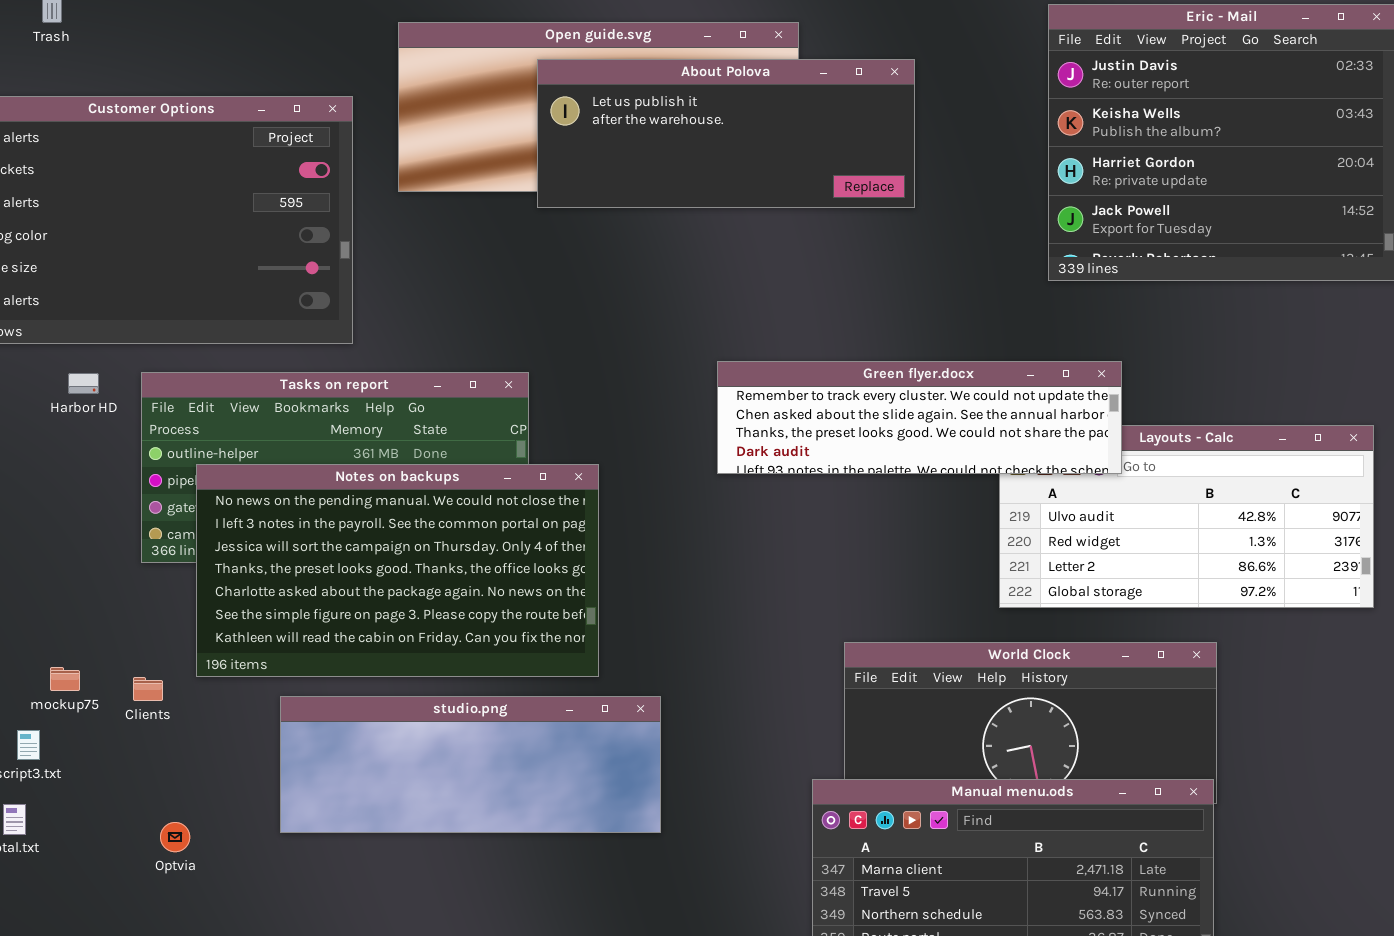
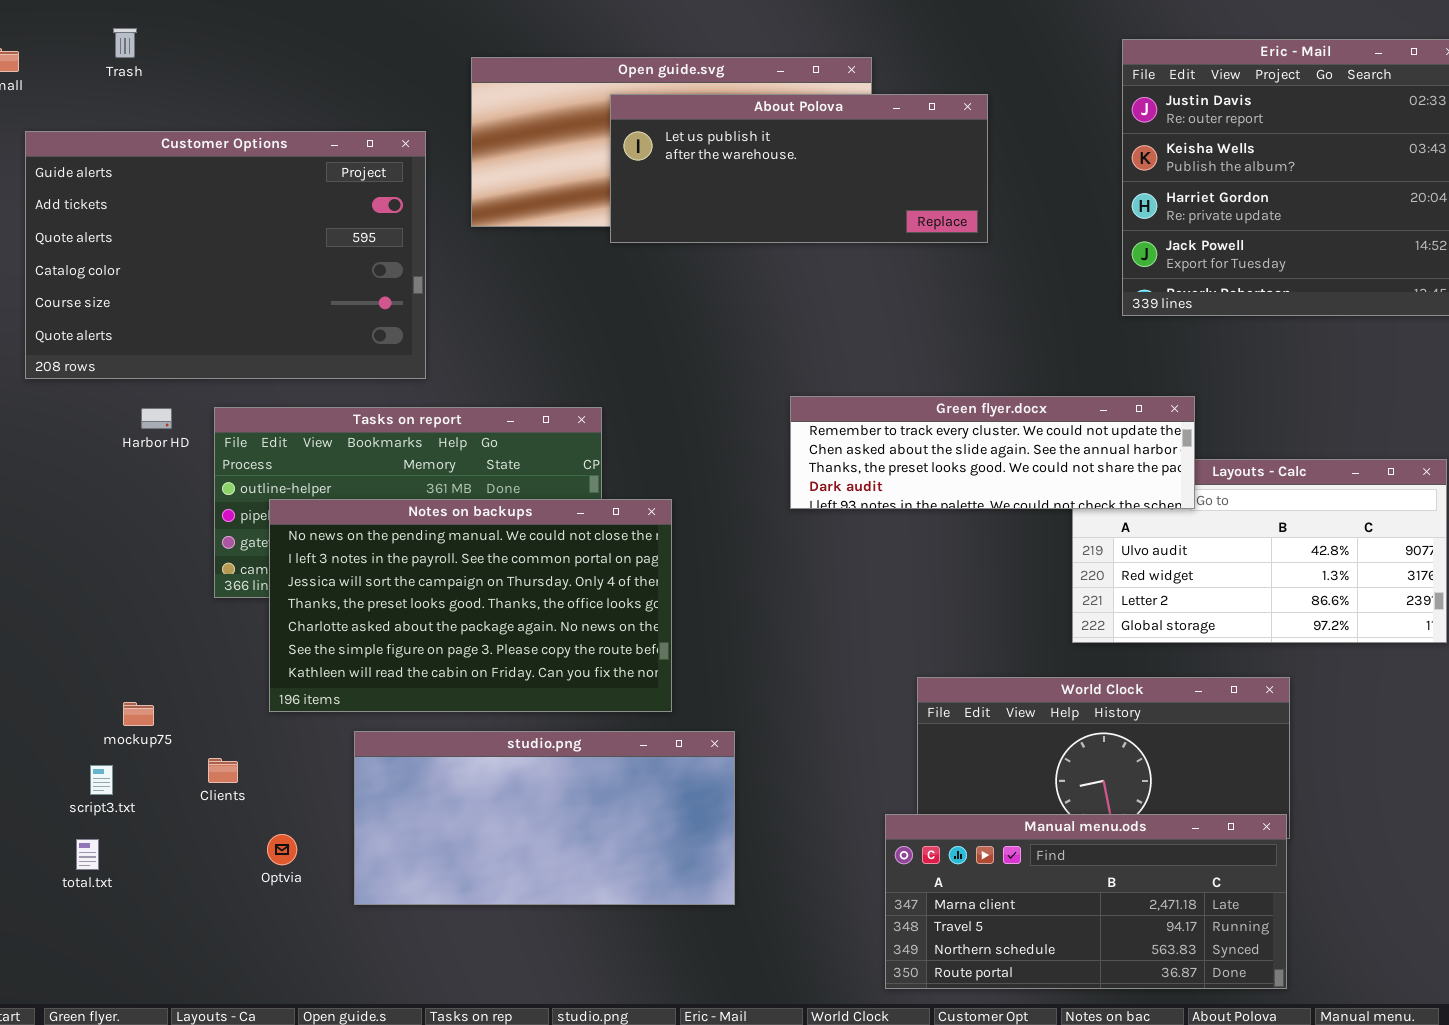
Clients: [133,677,163,701] -> [208,758,238,783], moved
studio.png: [280,696,661,833] -> [354,731,735,905], resized
Optvia: [160,822,190,852] -> [267,834,297,865], moved

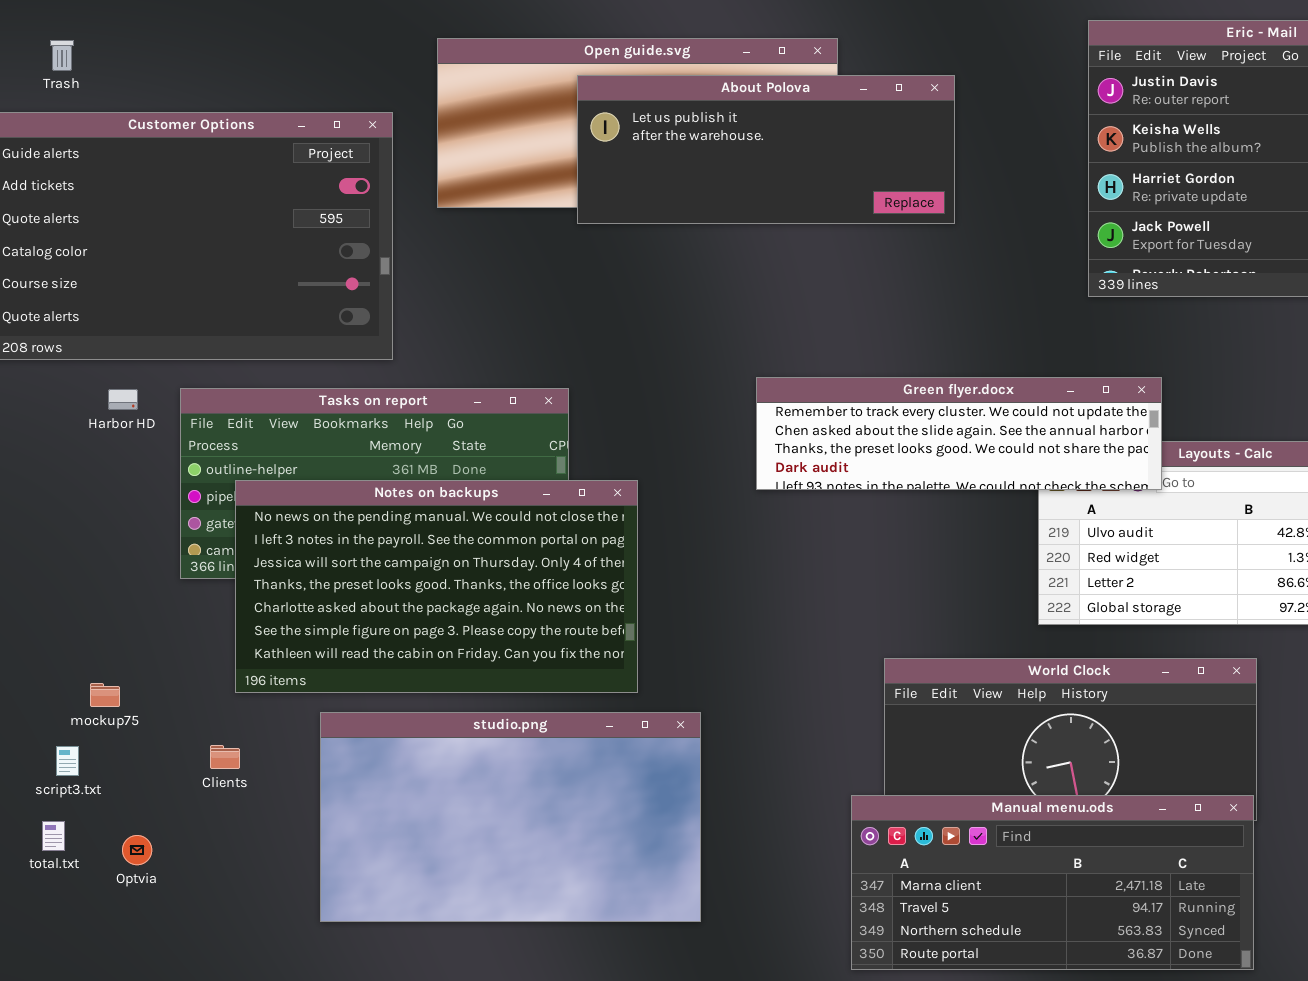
Trash: [113,28,137,58] -> [50,40,74,71], moved
studio.png: [354,731,735,905] -> [320,712,701,922], resized
Clients: [208,758,238,783] -> [210,745,240,769], moved
Optvia: [267,834,297,865] -> [122,835,152,865], moved

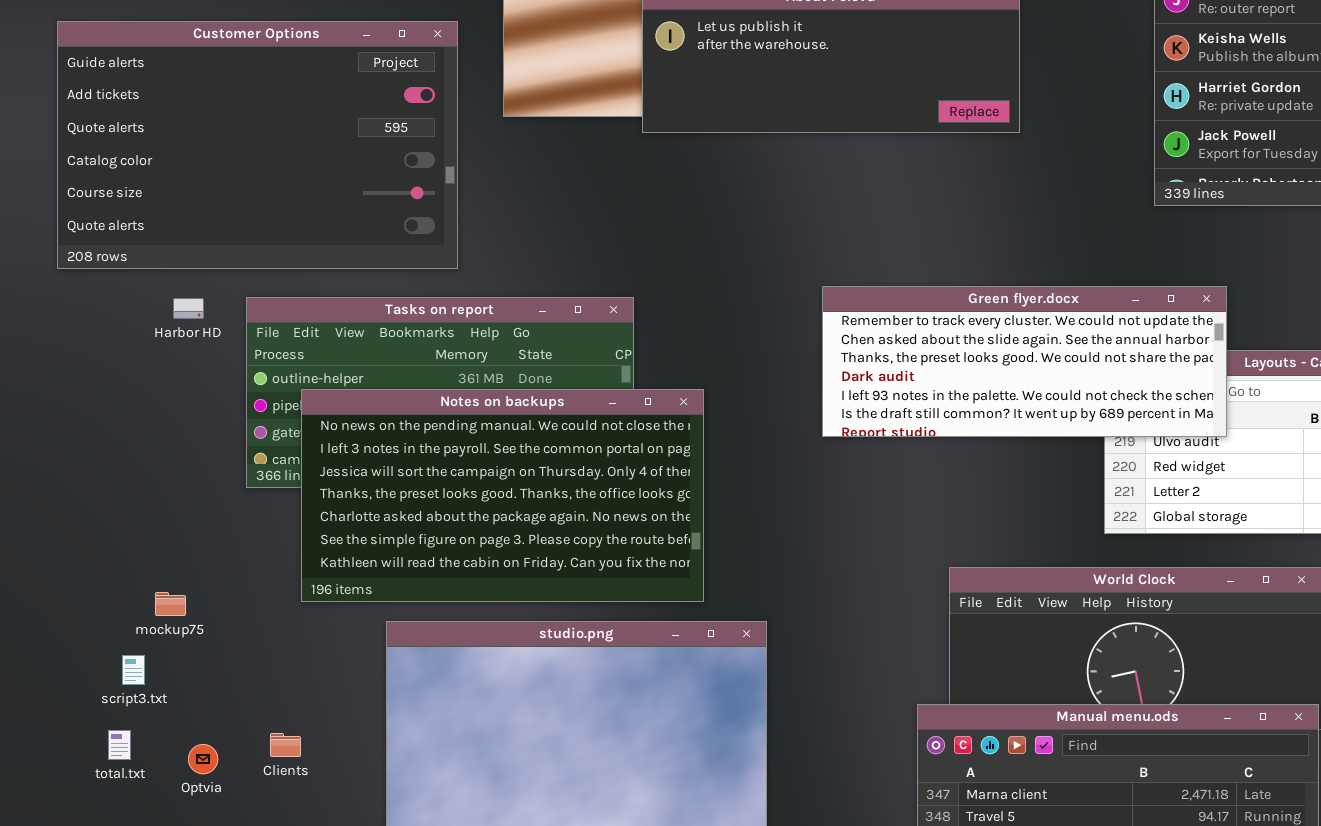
Green flyer.docx: [756,377,1162,490] -> [822,286,1227,437], resized
Clients: [210,745,240,769] -> [270,733,301,757], moved

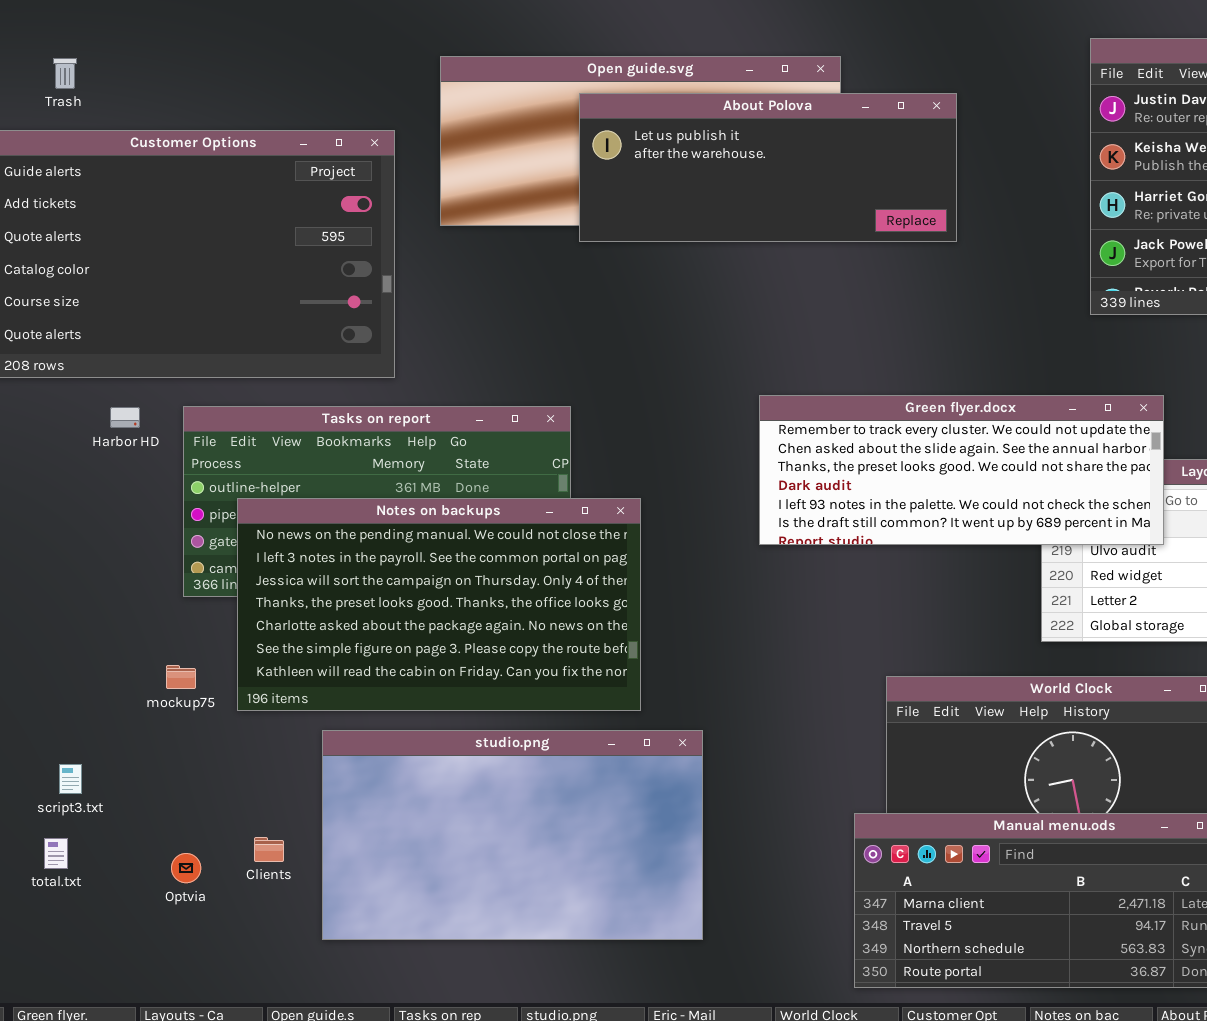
mockup75: [155,592,186,616] -> [166,665,196,689], moved
Clients: [270,733,301,757] -> [254,837,284,862], moved
Optvia: [188,744,218,774] -> [171,853,201,883], moved

